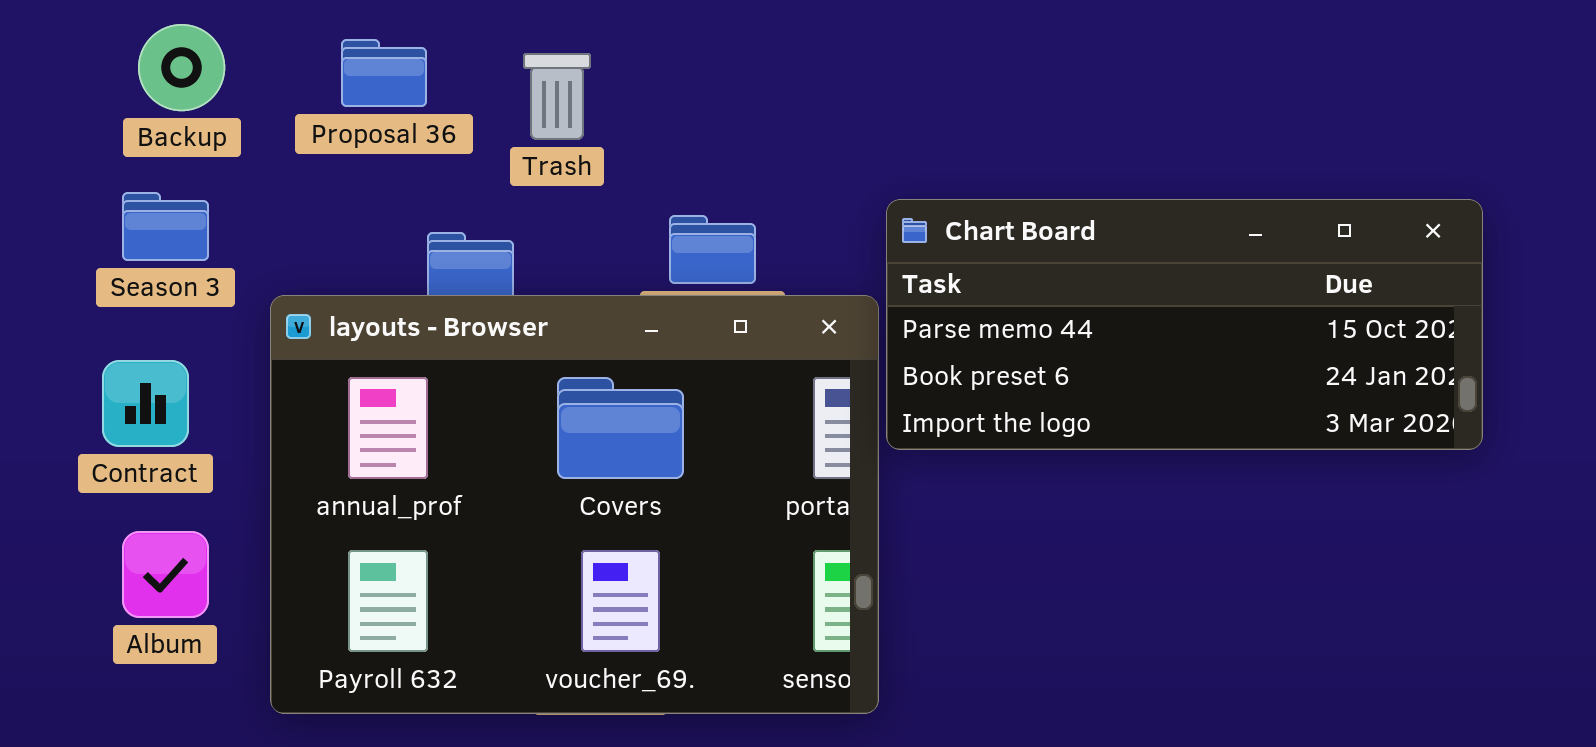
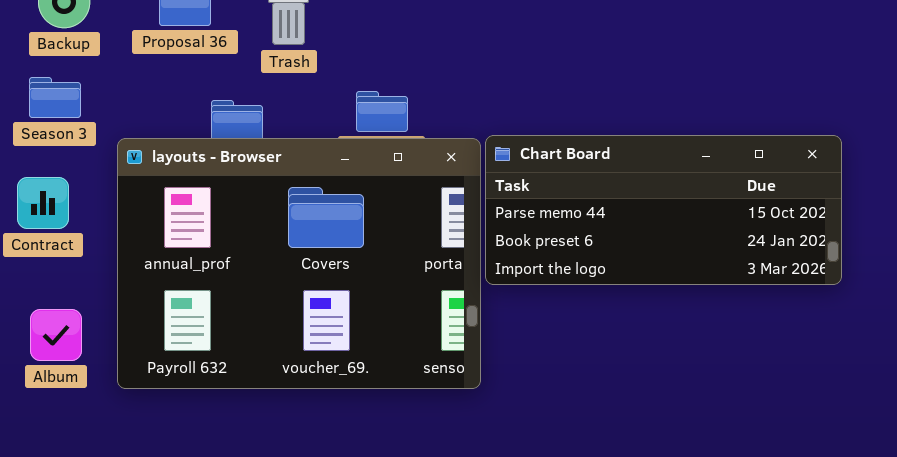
Chart Board: [886,199,1483,450] -> [485,135,842,285], moved
Album: [122,531,209,618] -> [30,309,82,361], moved

